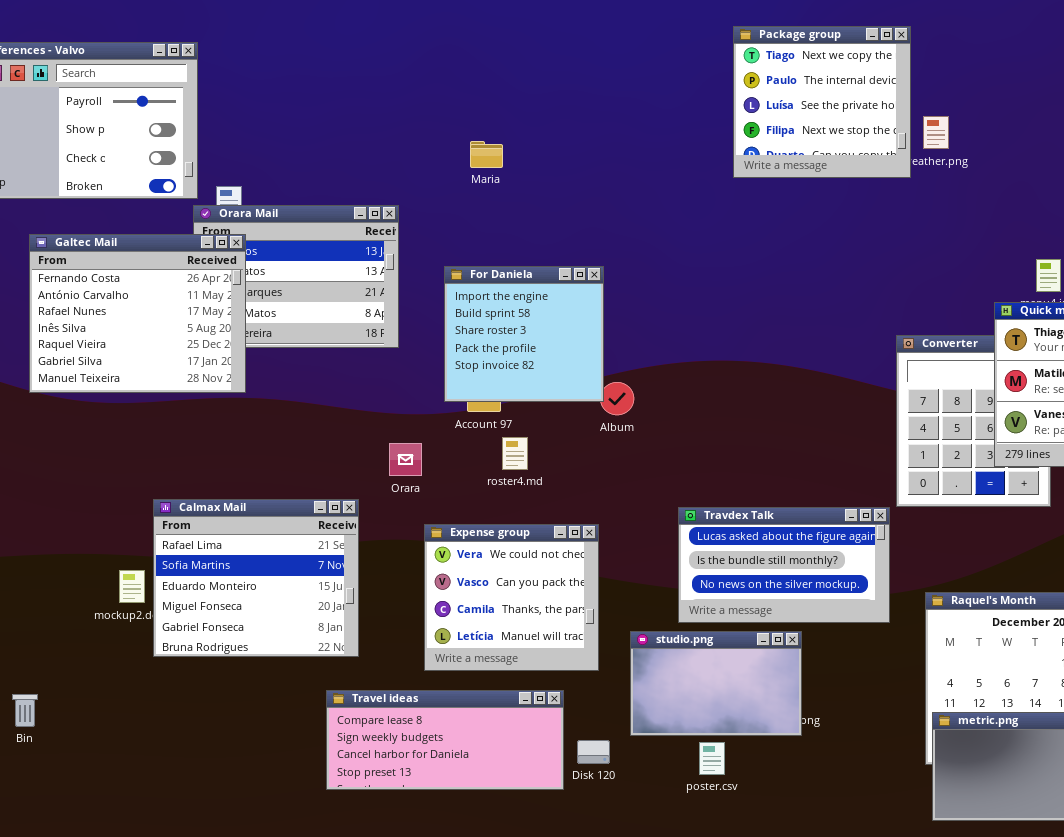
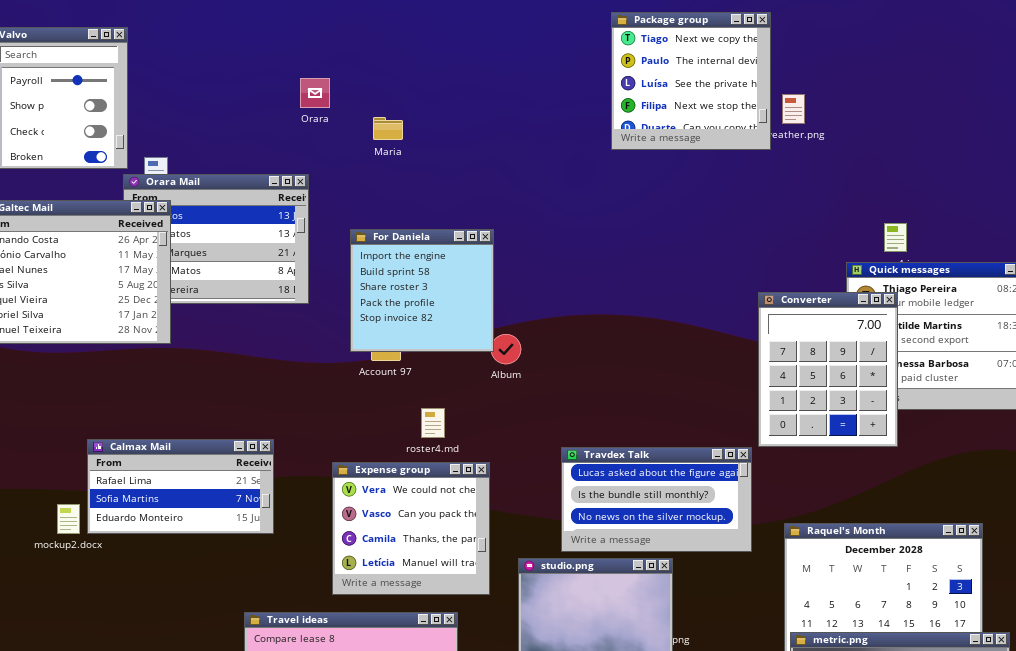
Converter: [896,335,1051,507] -> [758,292,898,447], raised
roster4.md: [502,437,528,470] -> [421,408,445,438], moved
Orara: [389,443,422,476] -> [300,78,330,108], moved
Calmax Mail: [153,499,359,657] -> [87,439,274,534], resized

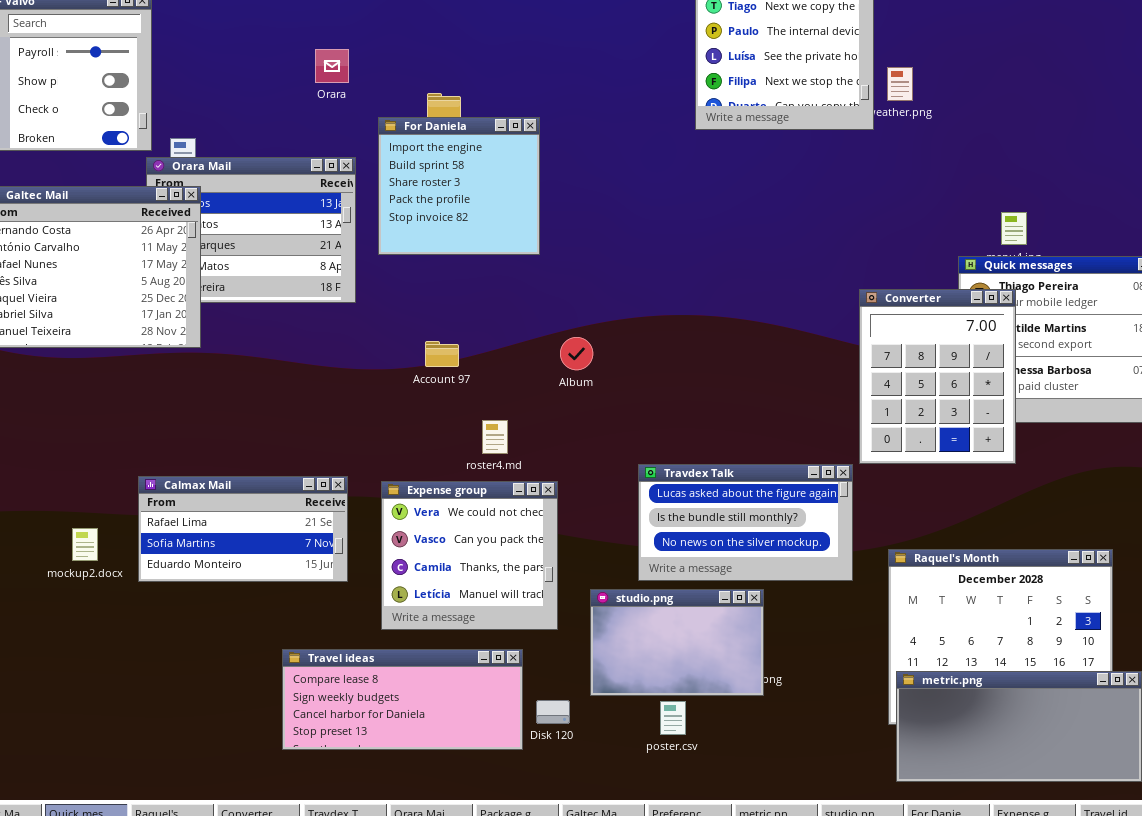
Orara: [300,78,330,108] -> [315,49,349,83], moved
For Daniela: [350,229,494,352] -> [378,117,540,255], moved
Calmax Mail: [87,439,274,534] -> [138,476,348,582], moved

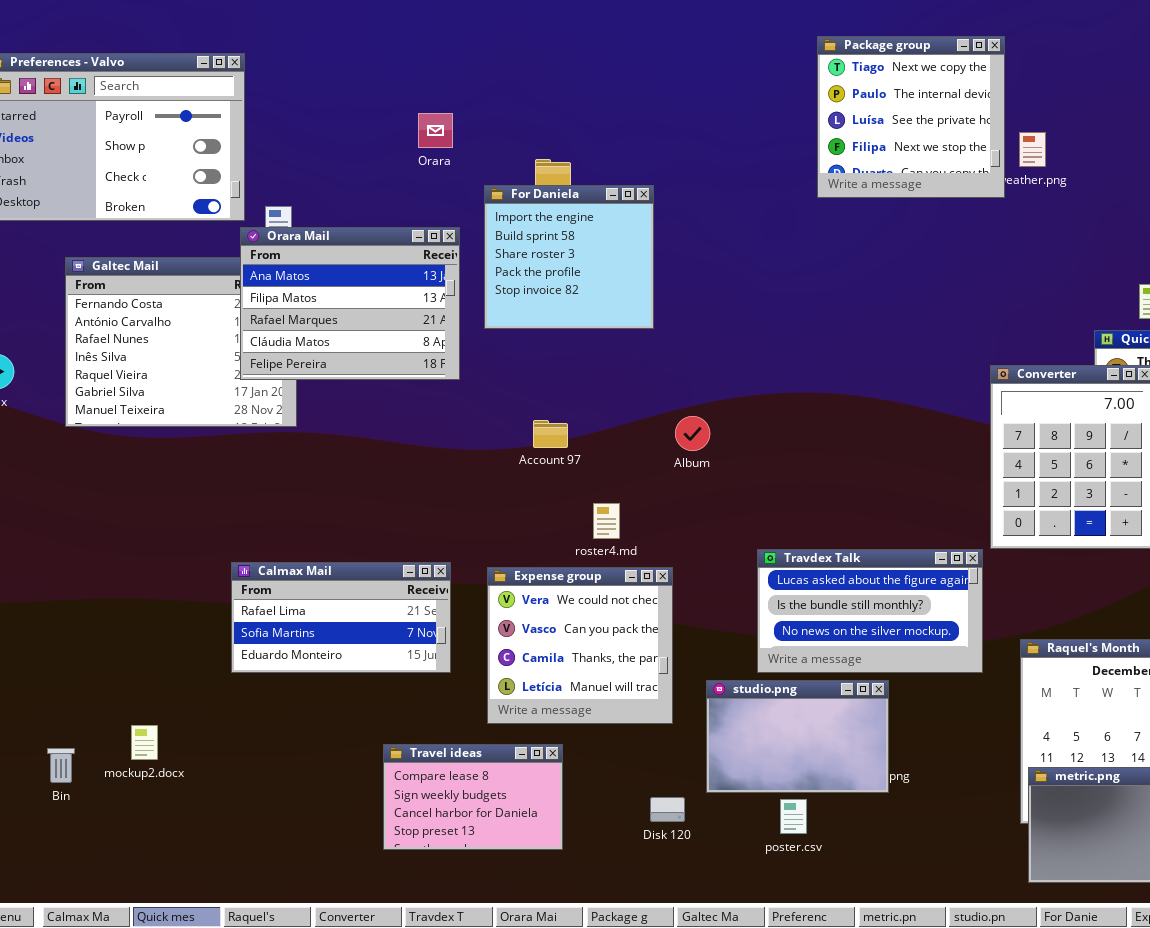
Orara Mail: [146,157,356,303] -> [240,227,460,380], raised
mockup2.docx: [72,528,98,561] -> [131,725,158,760], moved
Travel ideas: [282,649,523,750] -> [383,744,563,850], resized

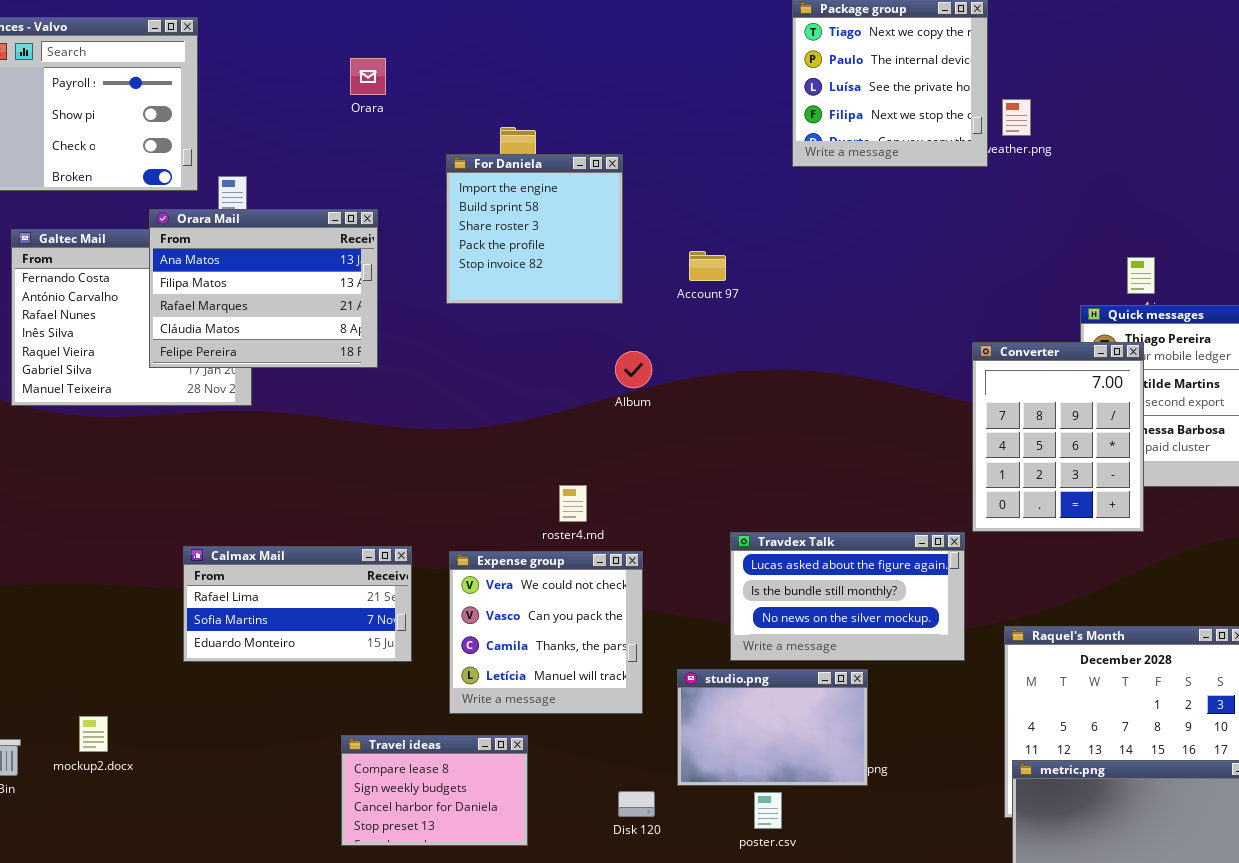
Orara: [418,113,453,148] -> [350,58,386,95], moved
Orara Mail: [240,227,460,380] -> [149,209,378,368], moved
Album: [675,416,710,451] -> [615,351,652,388], moved
Account 97: [533,420,568,448] -> [689,251,726,281], moved

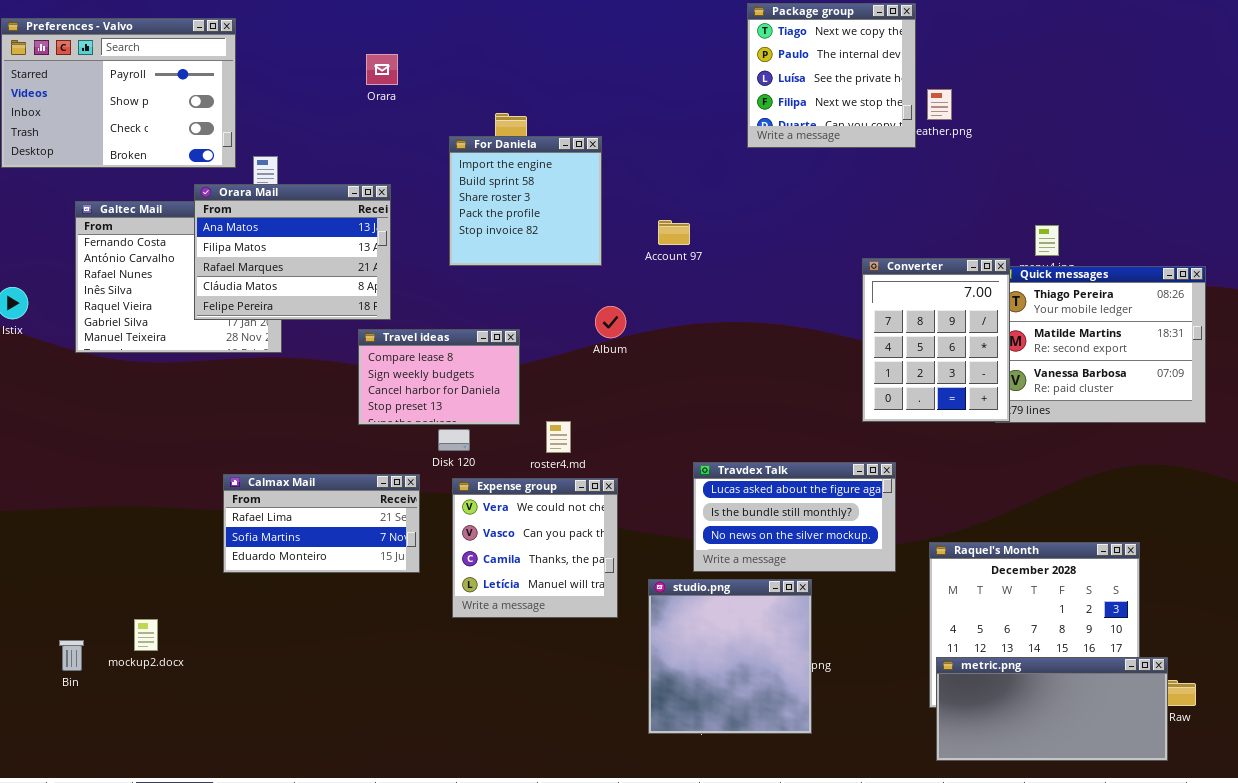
Converter: [972,342,1144,532] -> [862,258,1010,422], moved
studio.png: [677,669,868,786] -> [648,579,812,734], resized
Travel ideas: [341,735,528,846] -> [358,329,520,425], moved
Disk 120: [618,791,655,817] -> [438,429,470,451], moved

